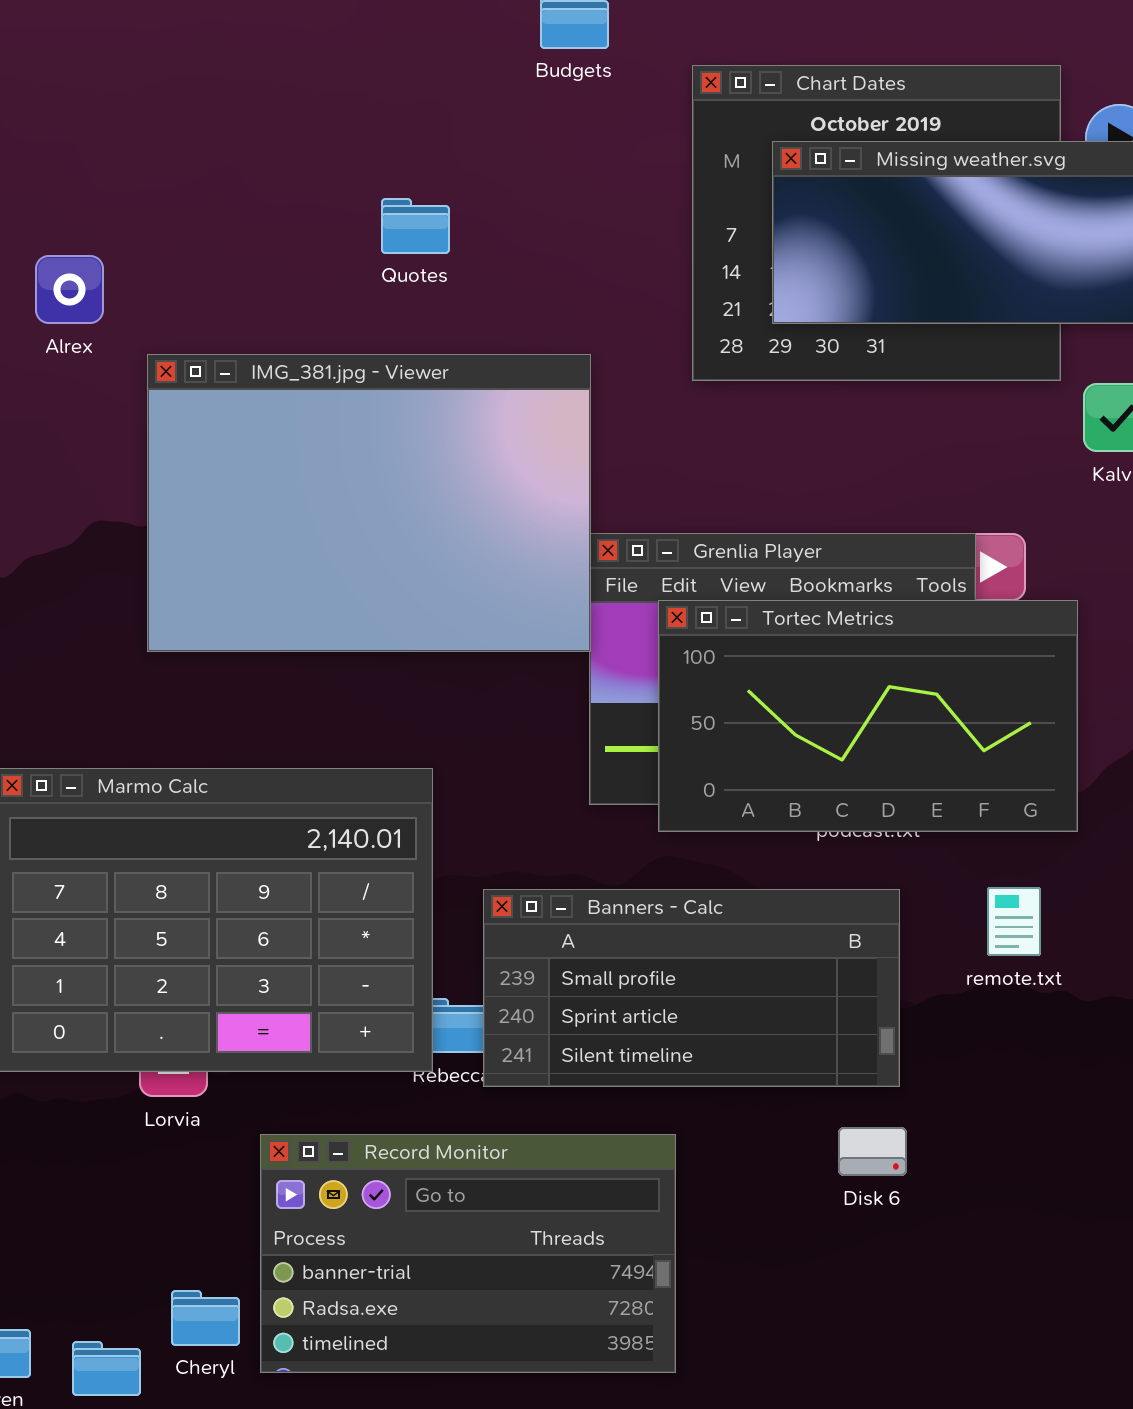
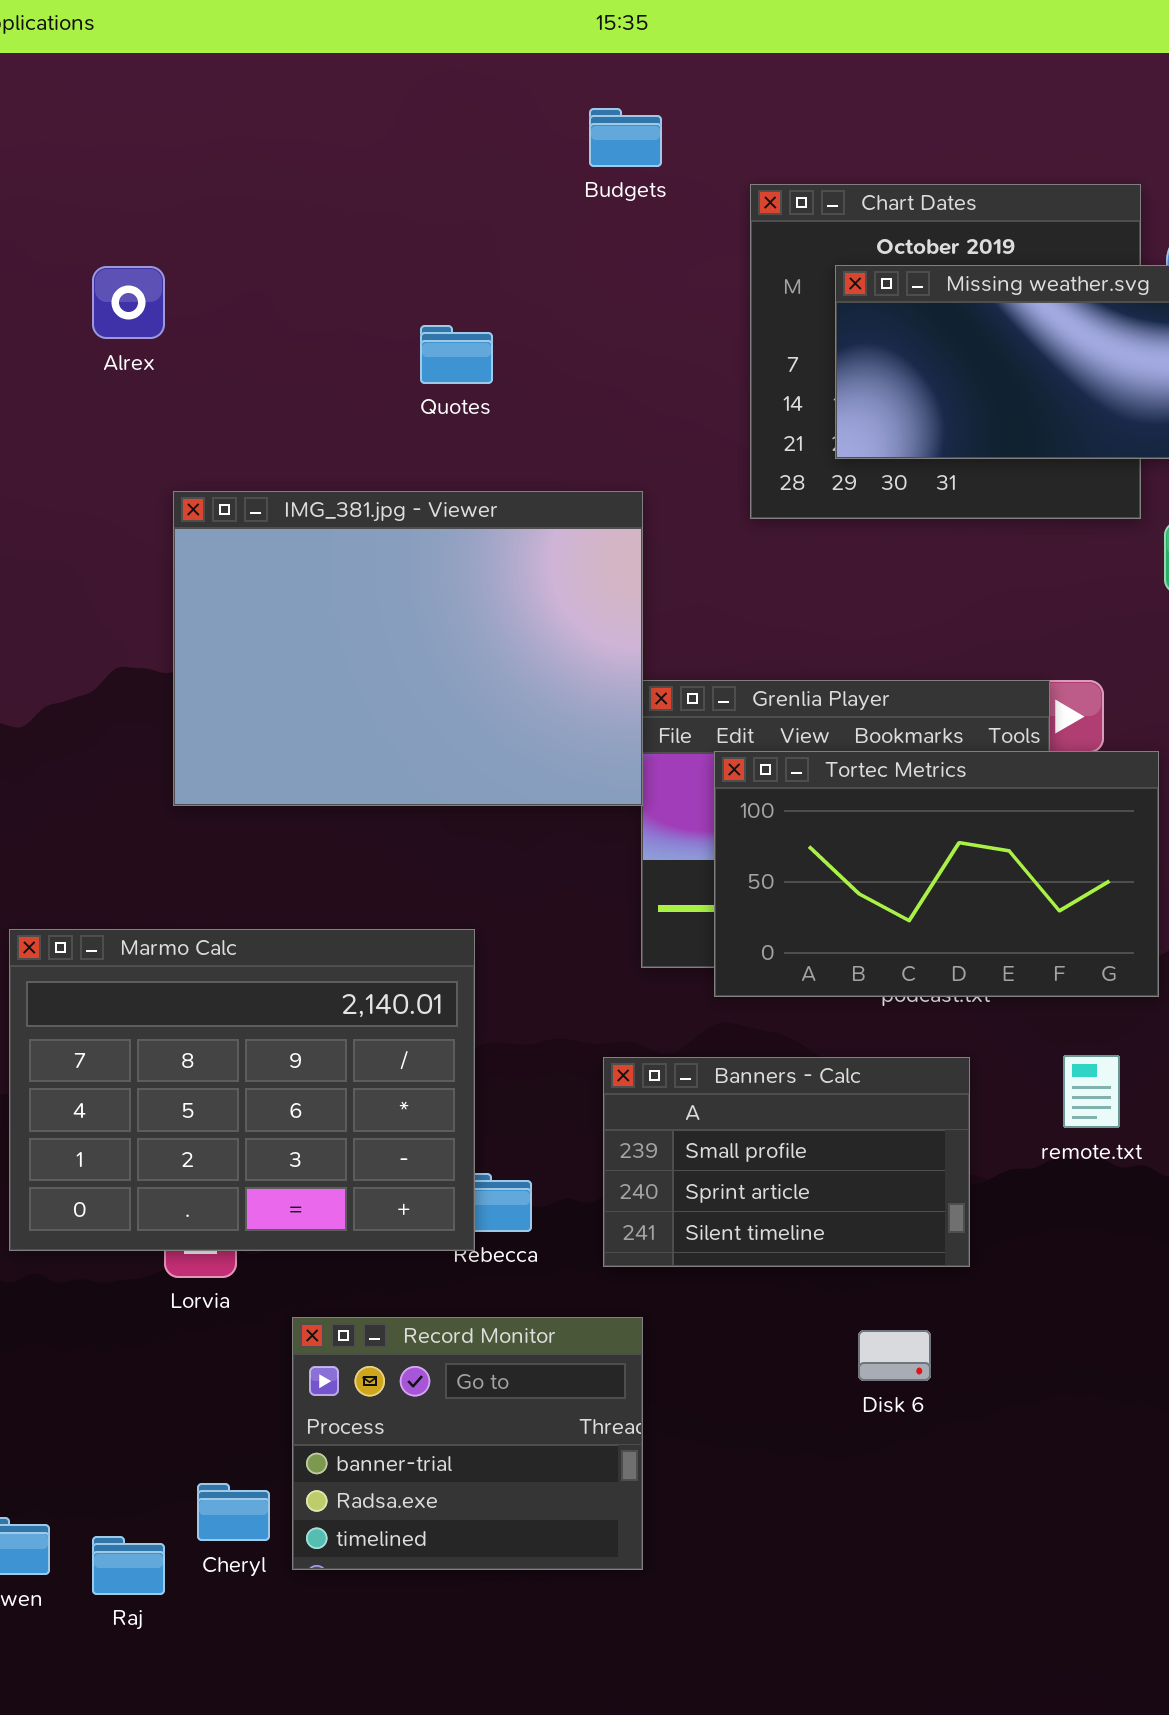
Alrex: [35,255,104,324] -> [92,266,165,339], moved
Banners - Calc: [483,889,900,1087] -> [603,1057,970,1267], resized
Disk 6: [838,1127,907,1176] -> [858,1330,931,1381], moved
Record Monitor: [260,1134,676,1373] -> [292,1317,643,1570], resized

